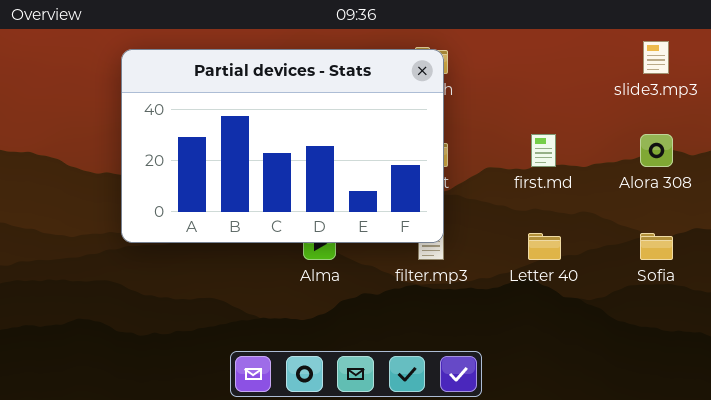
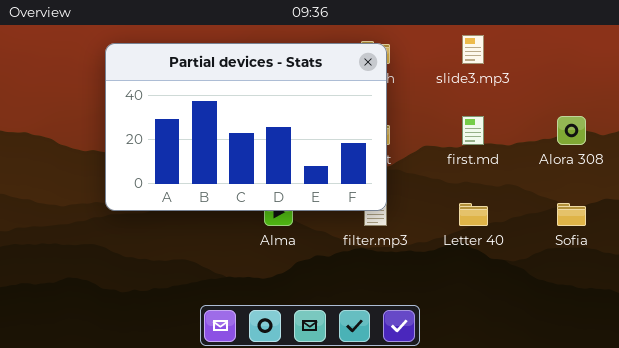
slide3.mp3: [643,41,669,74] -> [462,35,484,64], moved

